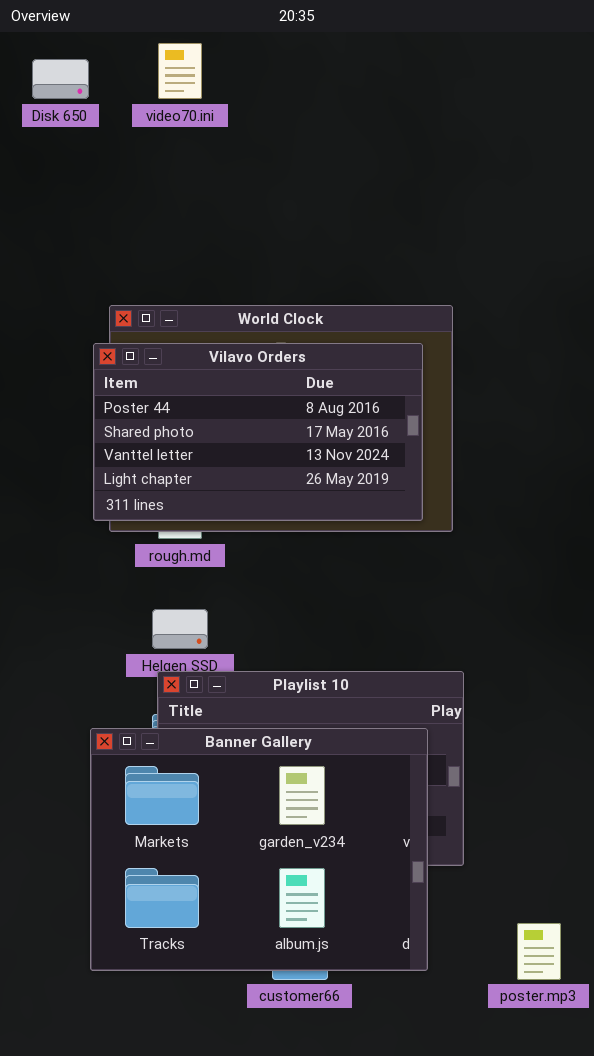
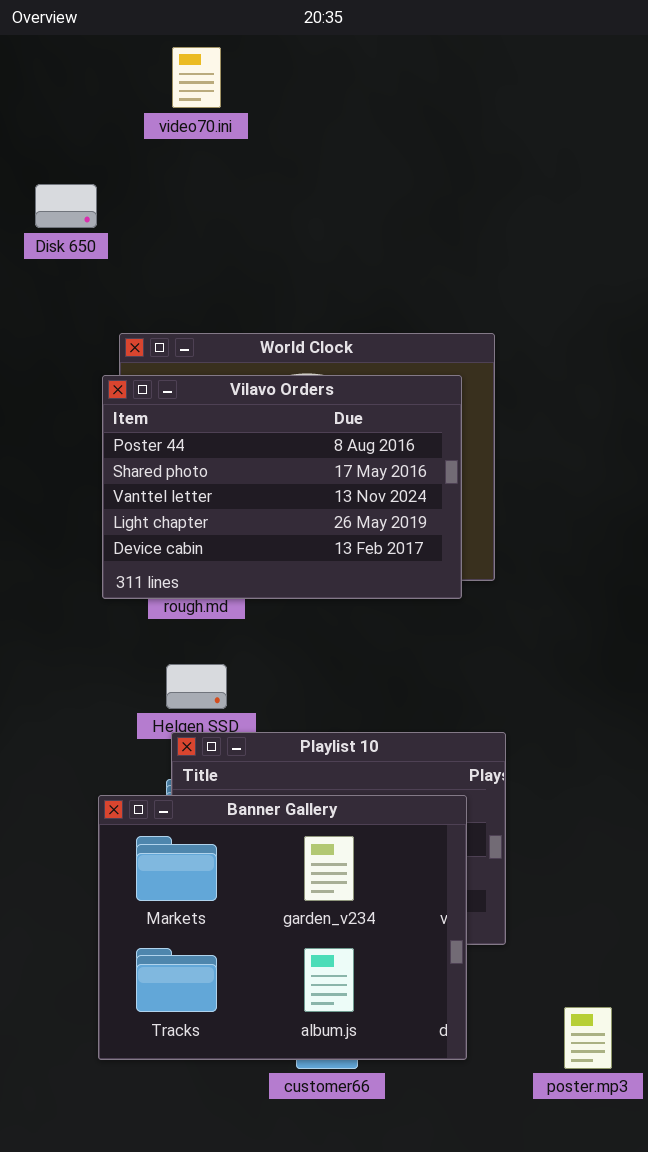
Disk 650: [32,59,89,99] -> [35,184,97,228], moved
Vilavo Orders: [93,343,423,521] -> [102,375,462,599], resized

